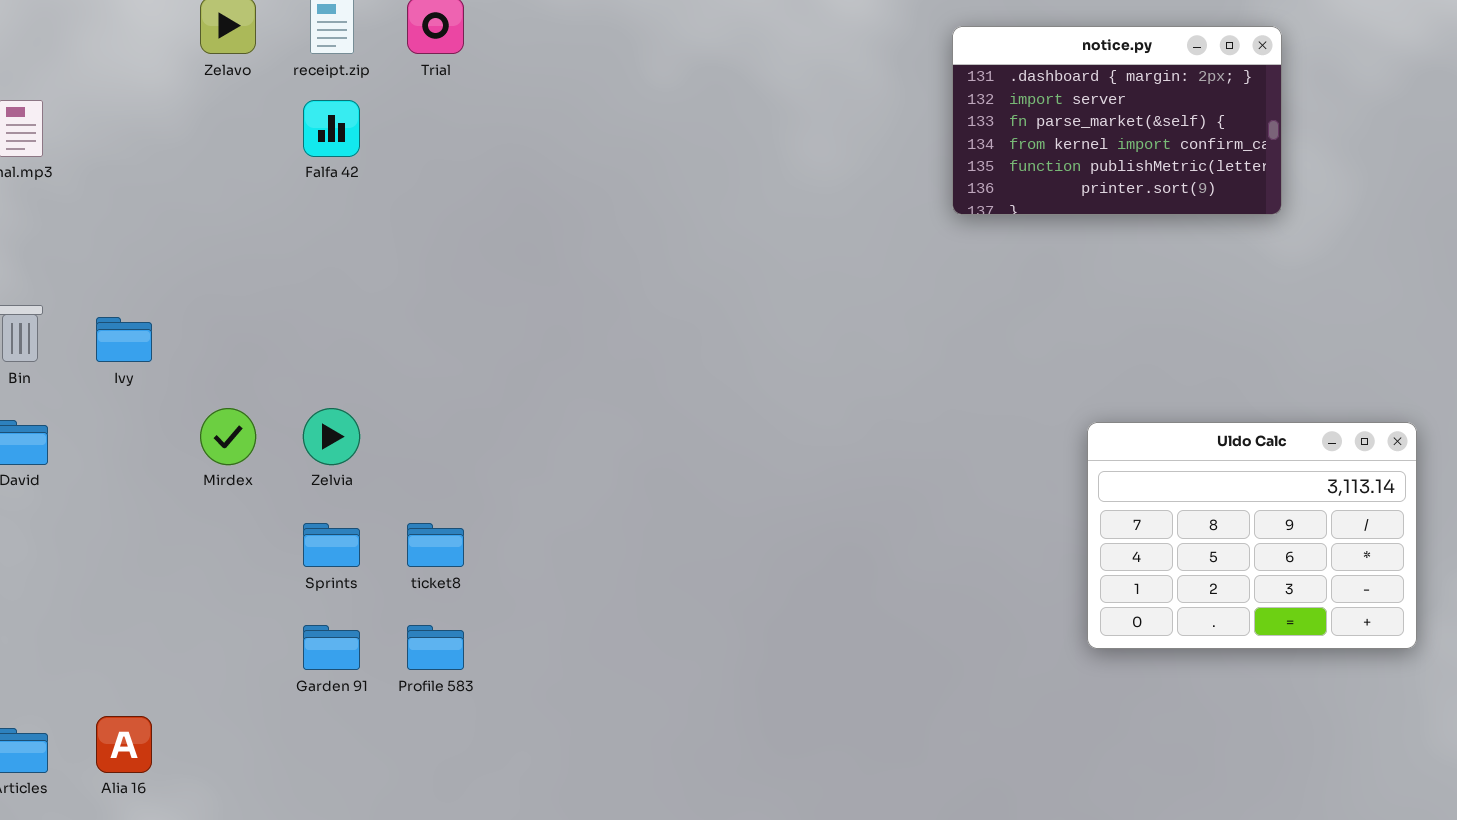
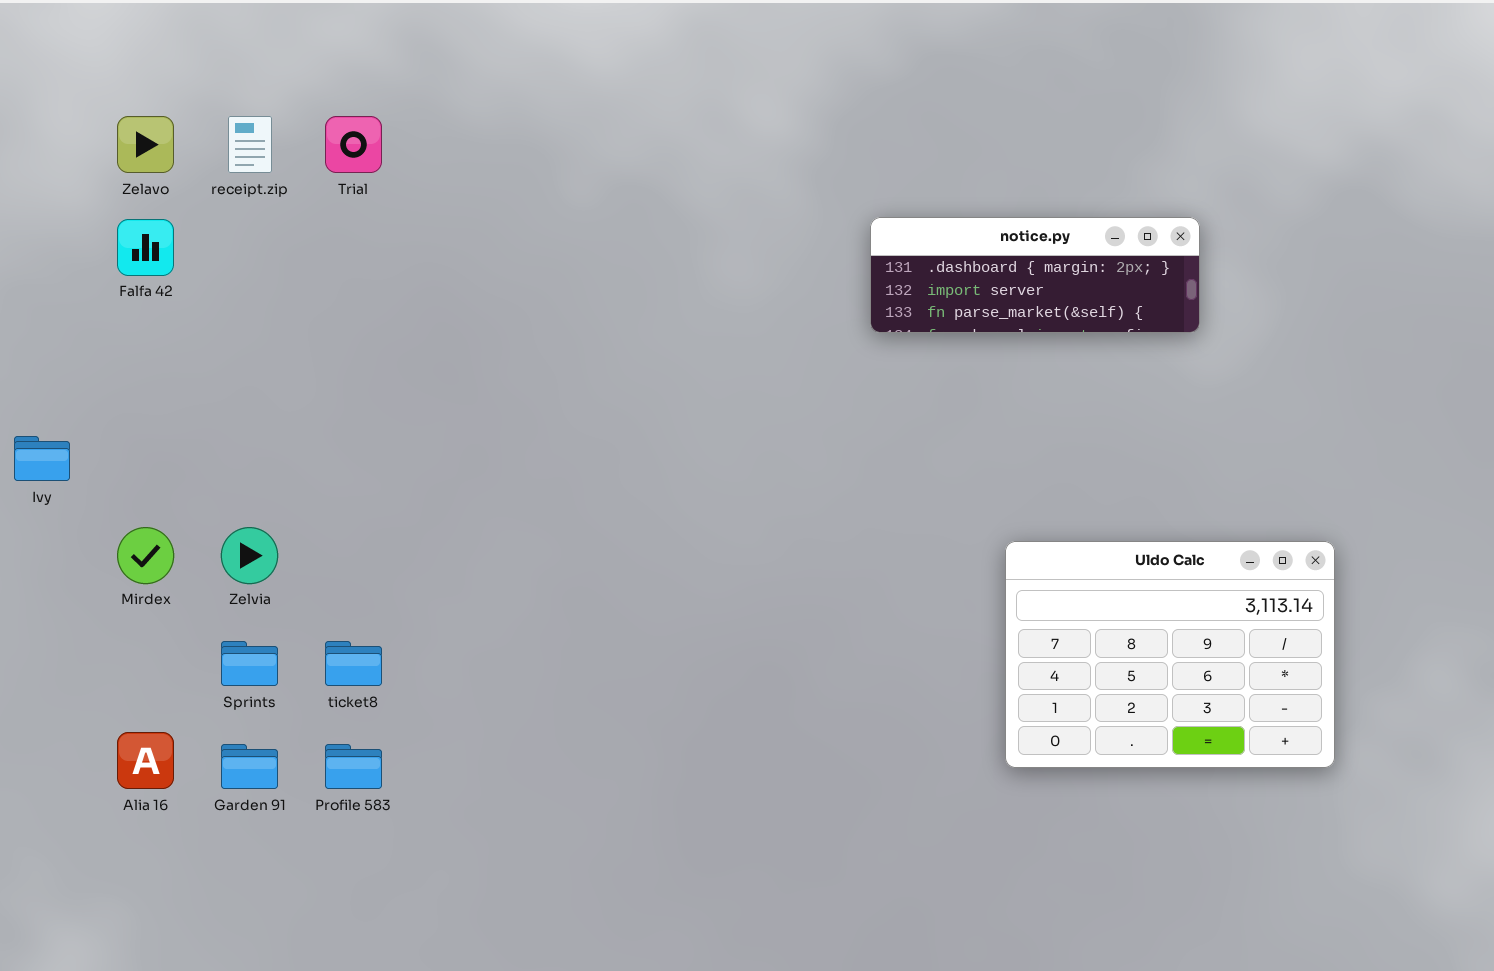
notice.py: [952,26,1282,215] -> [870,217,1200,333], resized
Falfa 42: [303,100,360,157] -> [117,219,174,276], moved
Alia 16: [96,716,152,773] -> [117,732,174,789], moved

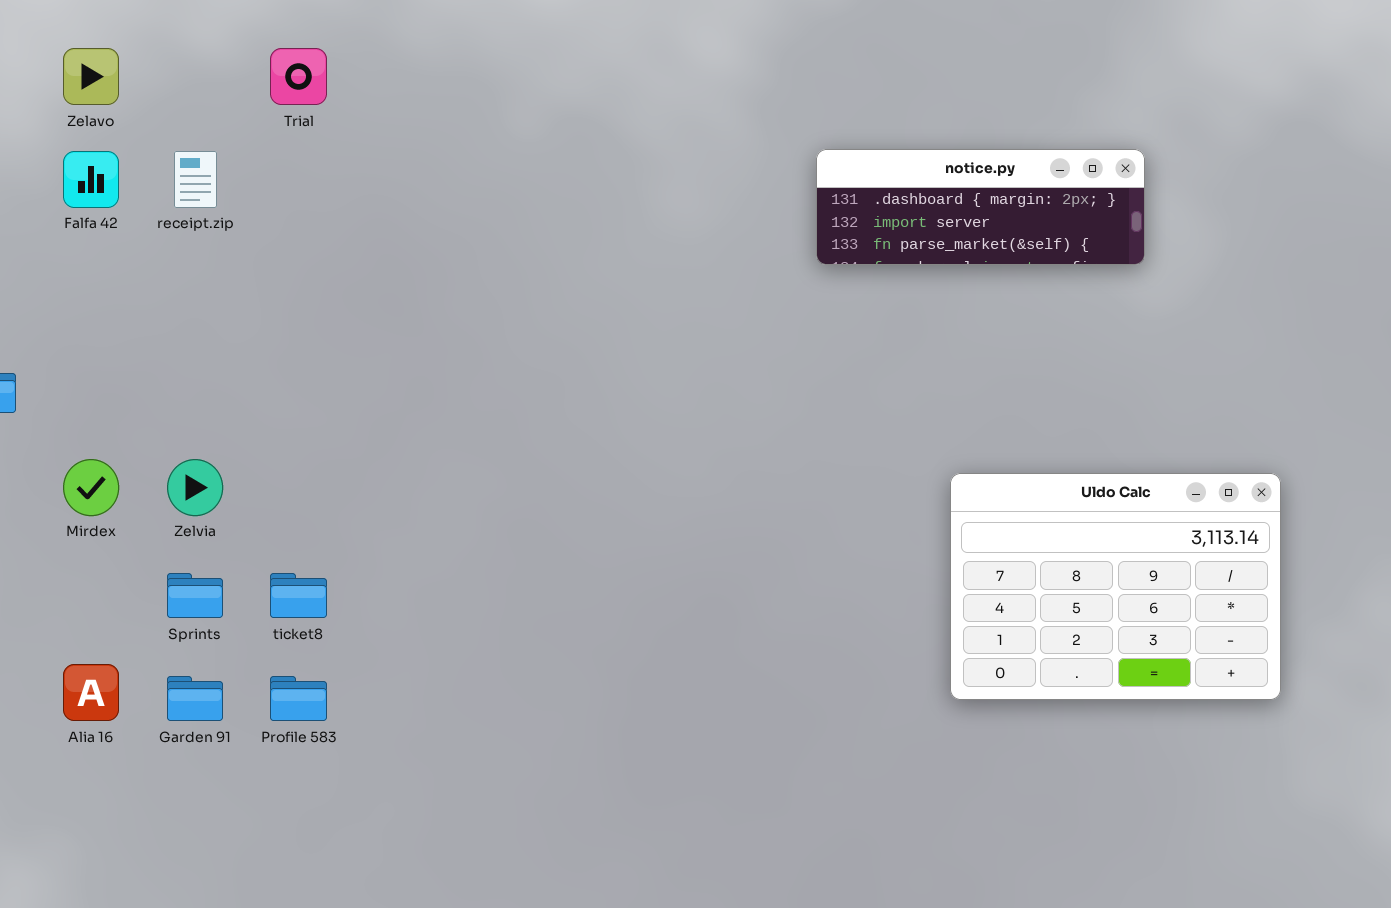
receipt.zip: [228,116,272,173] -> [174,151,217,208], moved

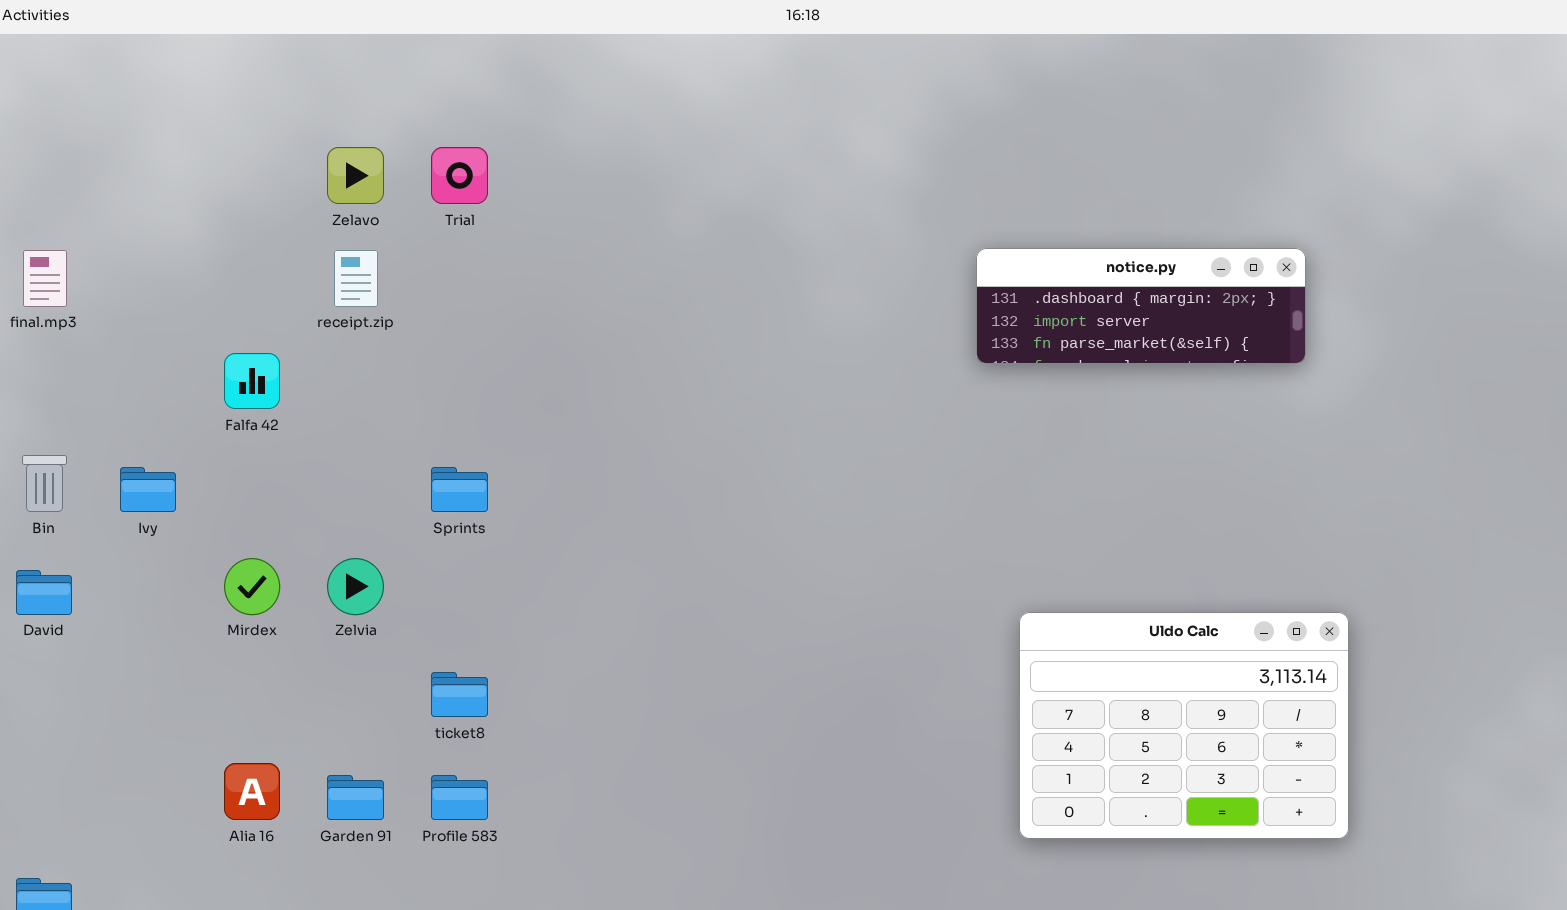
Zelavo: [63,48,119,105] -> [327,147,384,204], moved
Falfa 42: [63,151,119,208] -> [224,353,280,409], moved
Uldo Calc: [950,473,1281,700] -> [1019,612,1349,839], moved
Sprints: [167,573,223,618] -> [431,467,488,512], moved

